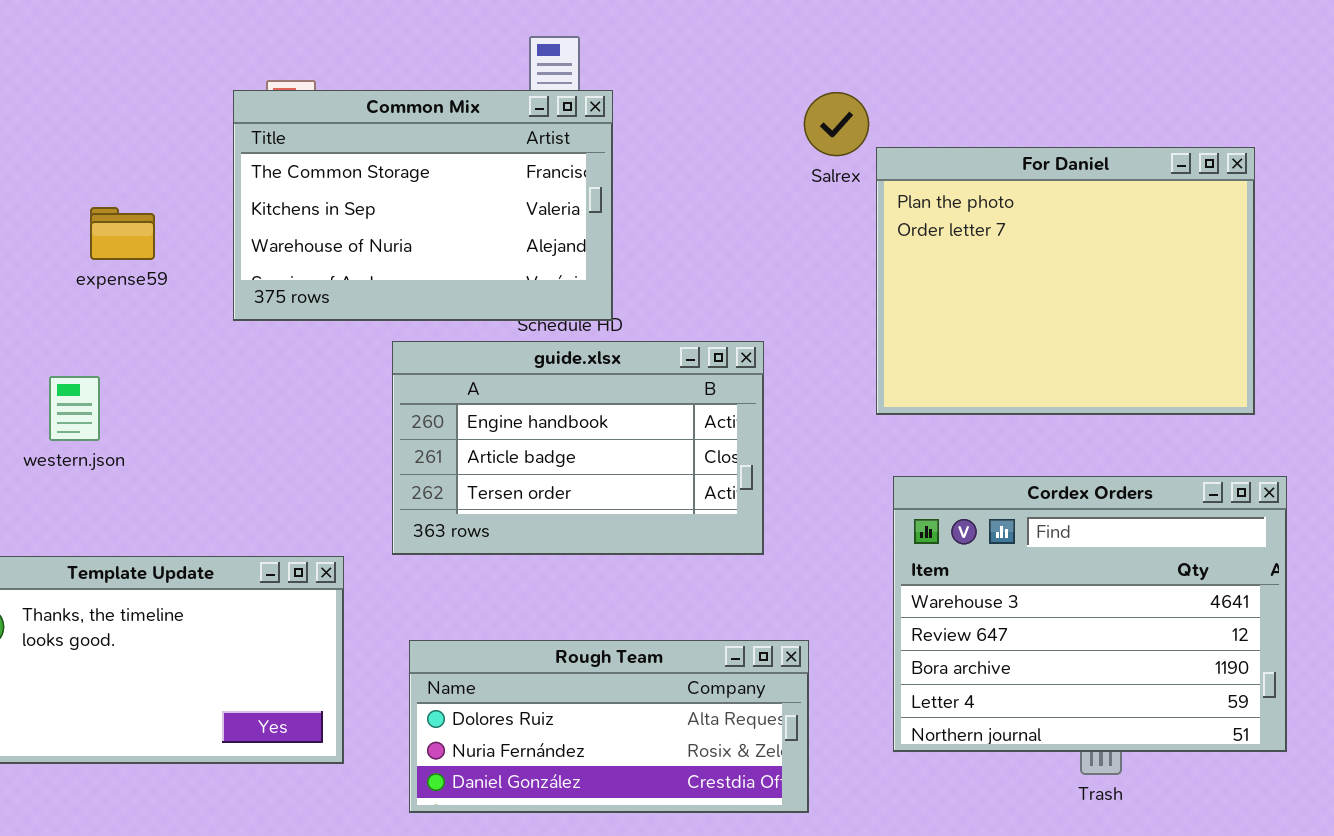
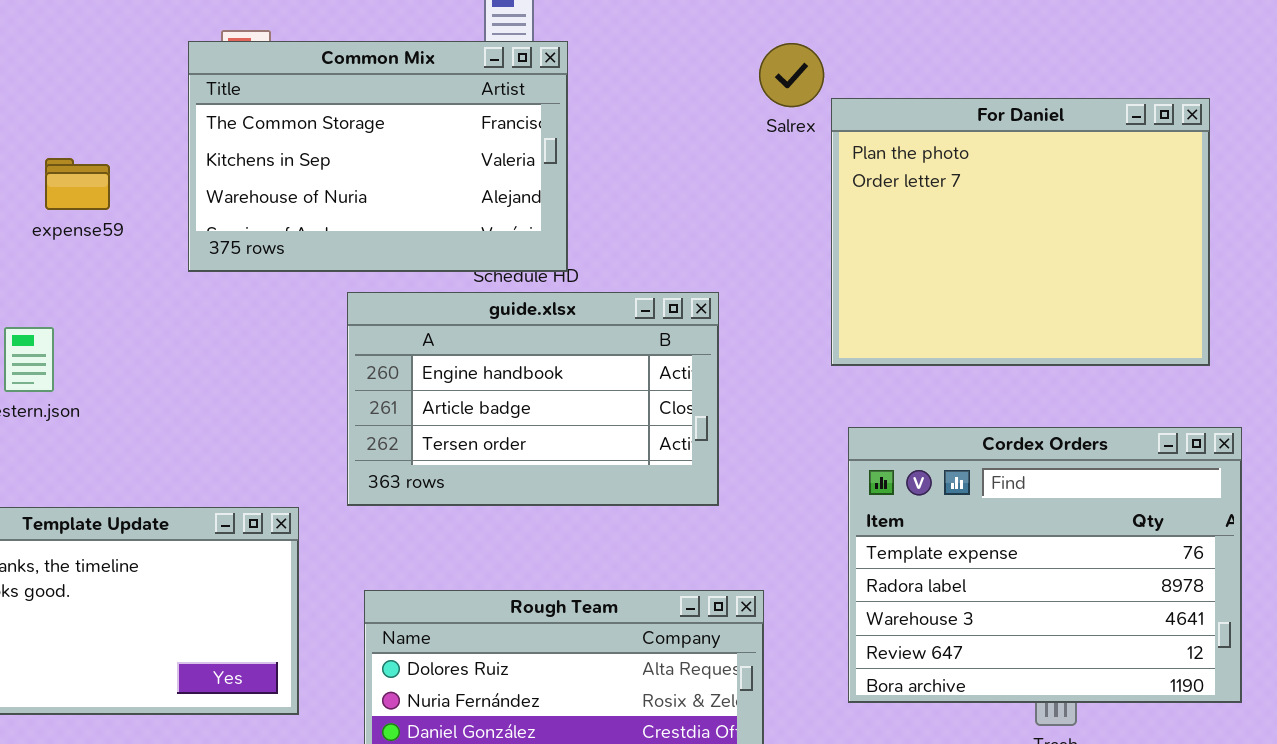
Cordex Orders: [893,476,1287,752] -> [848,427,1242,703], scrolled up 2 rows

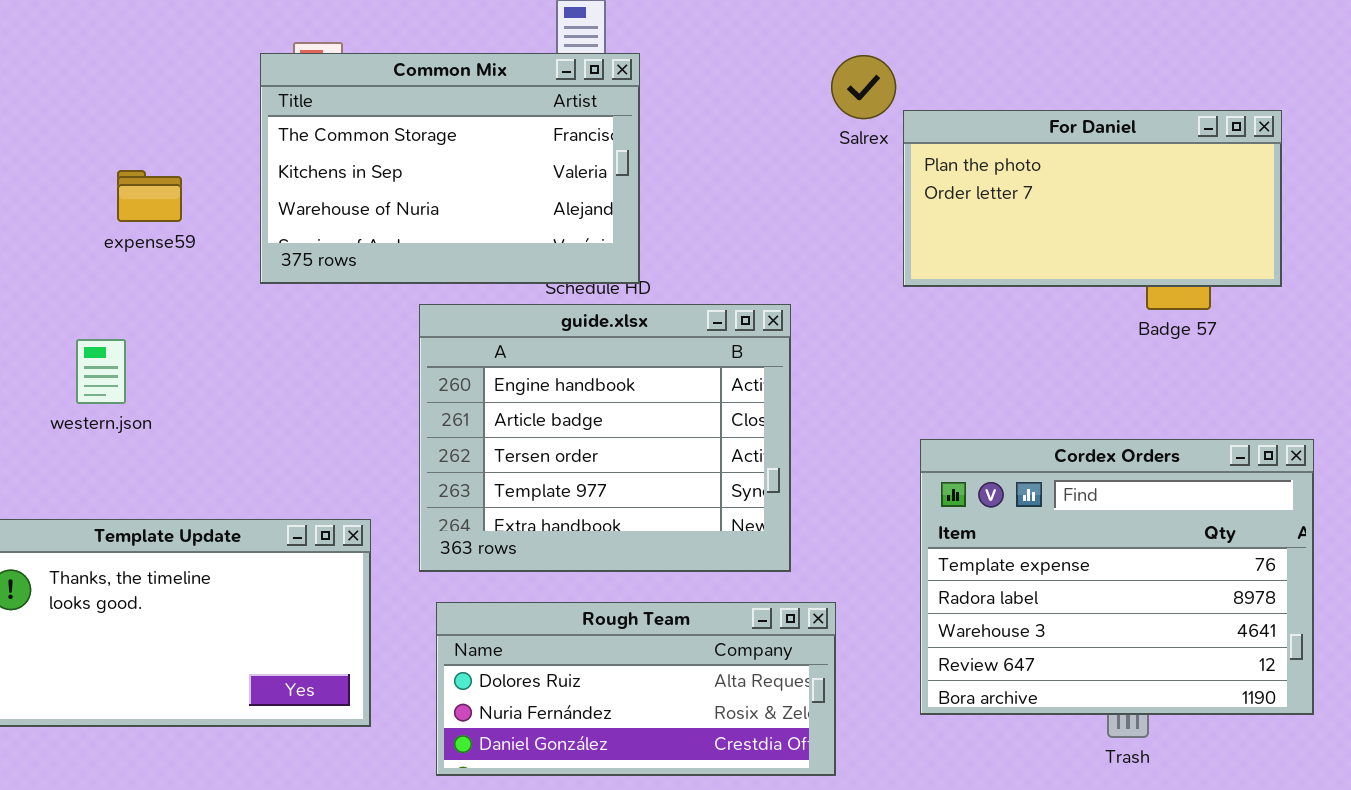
For Daniel: [831,98,1210,366] -> [903,110,1282,287], resized
guide.xlsx: [347,292,719,506] -> [419,304,791,572], resized

